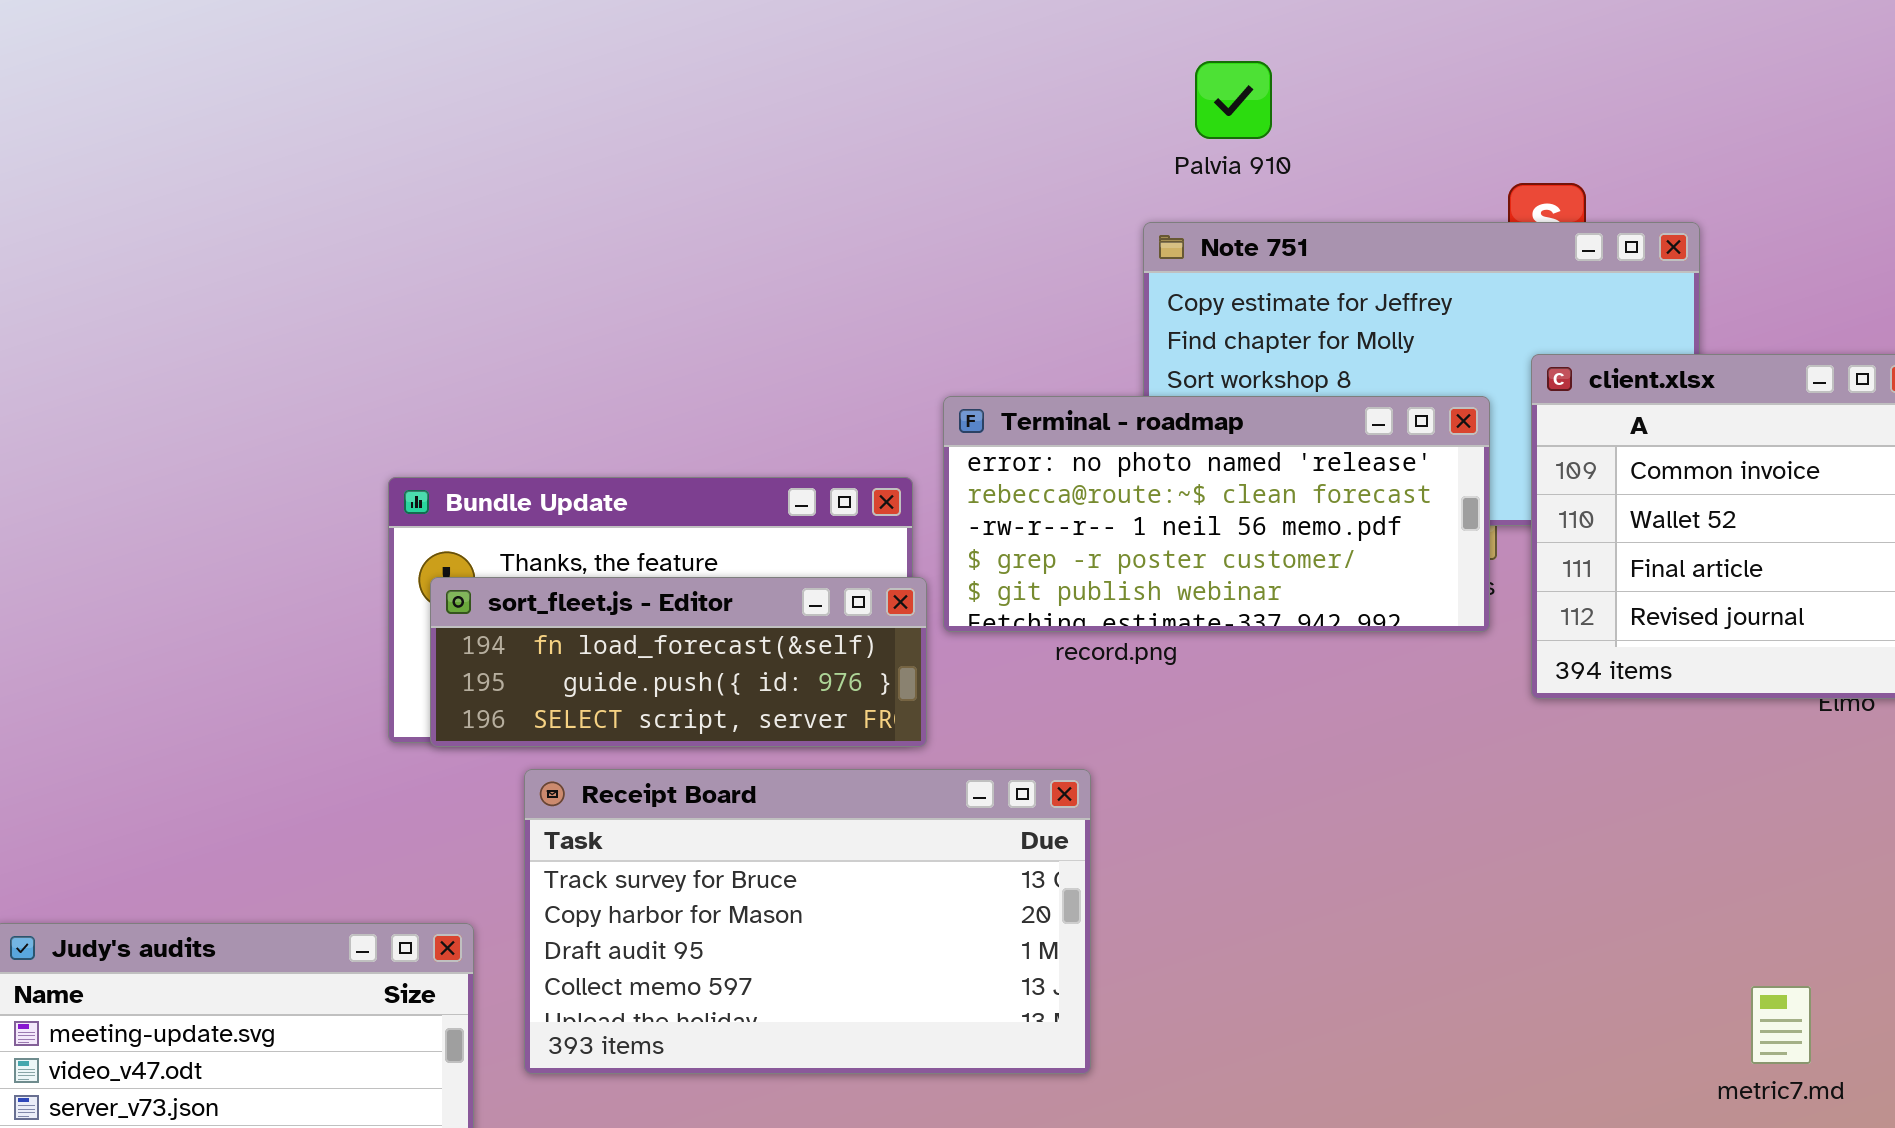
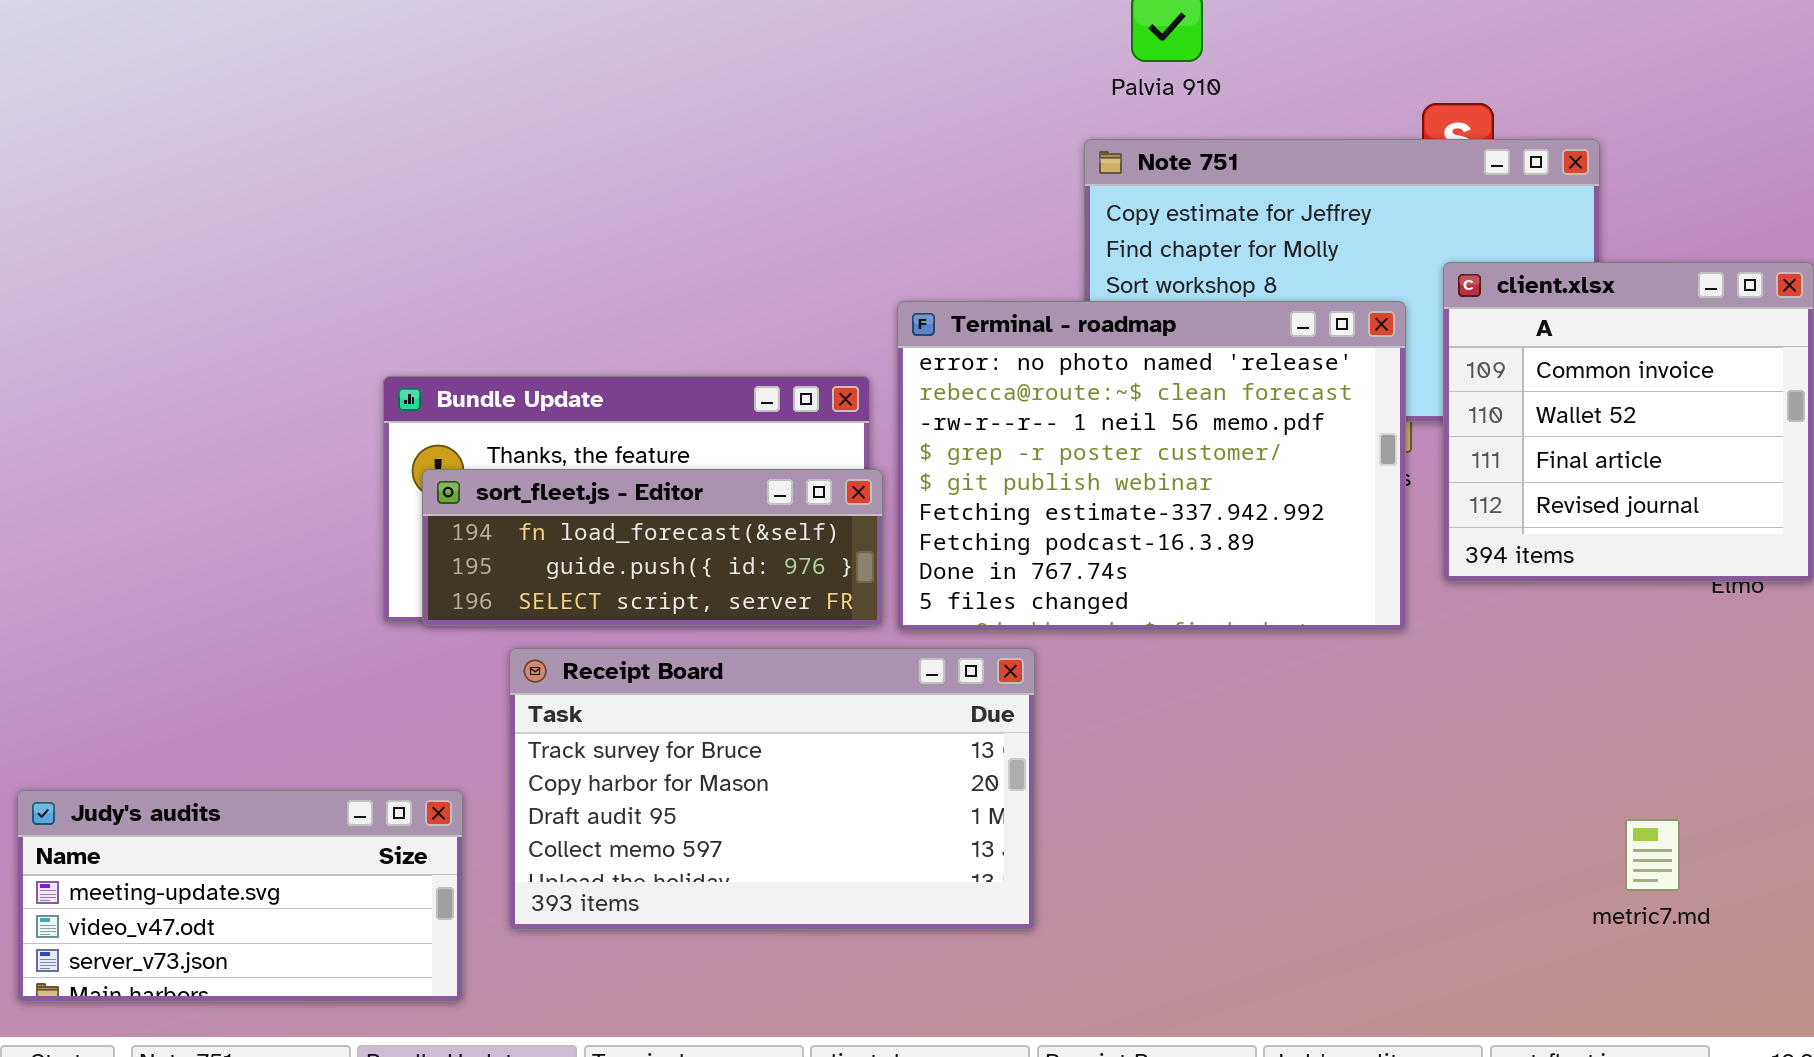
Terminal - roadmap: [943,396,1490,632] -> [897,301,1406,631], resized
metric7.md: [1751,986,1811,1064] -> [1625,819,1680,891], moved

